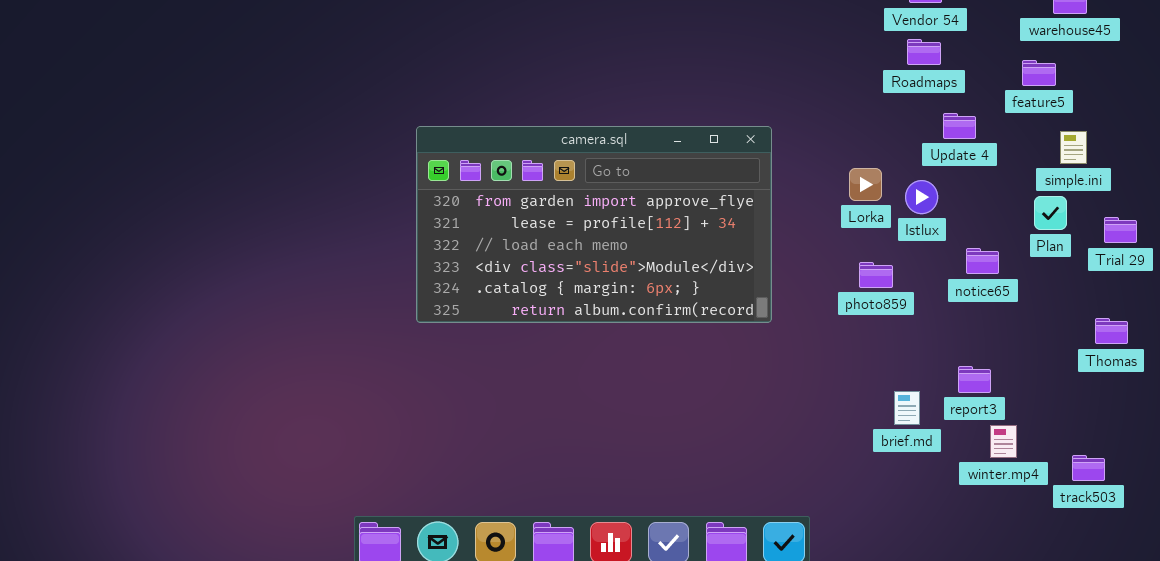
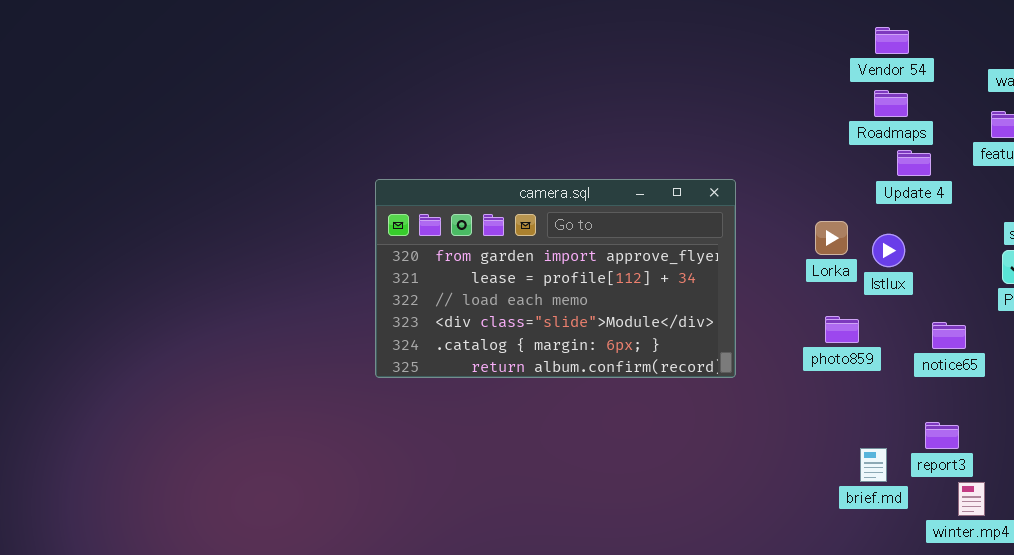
Update 4: [943,113,976,139] -> [897,150,931,176], moved
notice65: [966,248,999,274] -> [932,322,966,349], moved

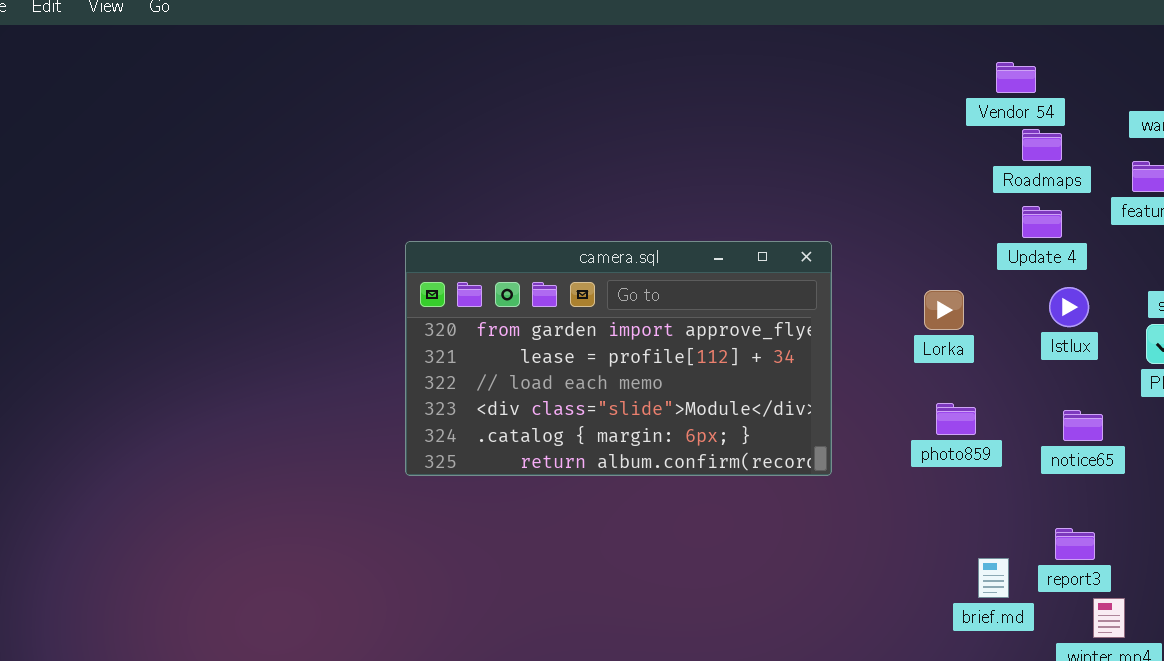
Roadmaps: [874,90,908,117] -> [1022,129,1062,161], moved
Istlux: [872,234,905,267] -> [1049,287,1089,327], moved

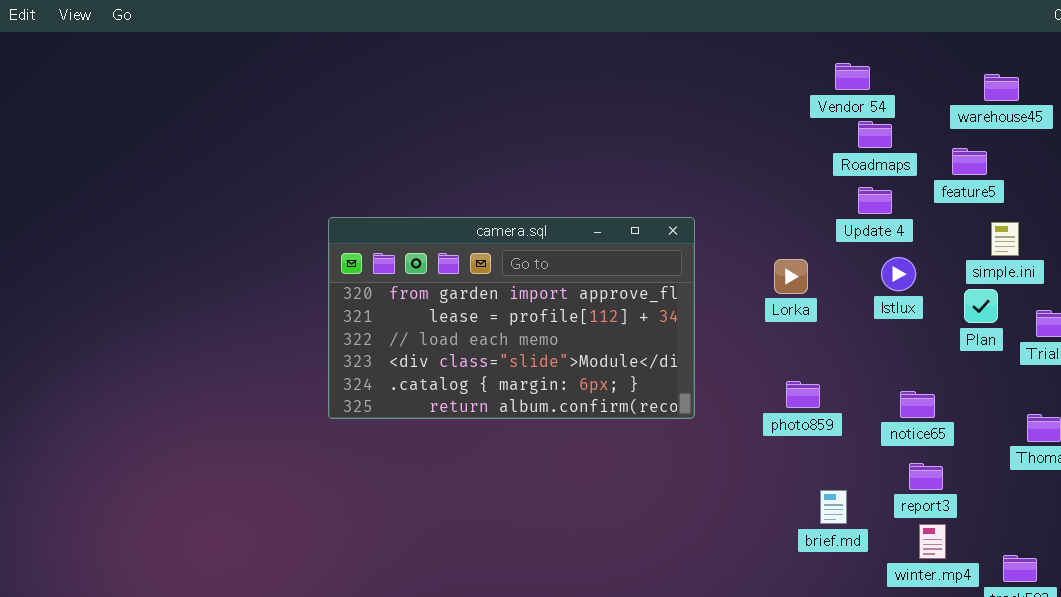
photo859: [936,403,976,435] -> [786,381,820,408], moved
notice65: [1063,410,1103,441] -> [900,391,935,418], moved
report3: [1055,528,1095,560] -> [909,463,943,490], moved

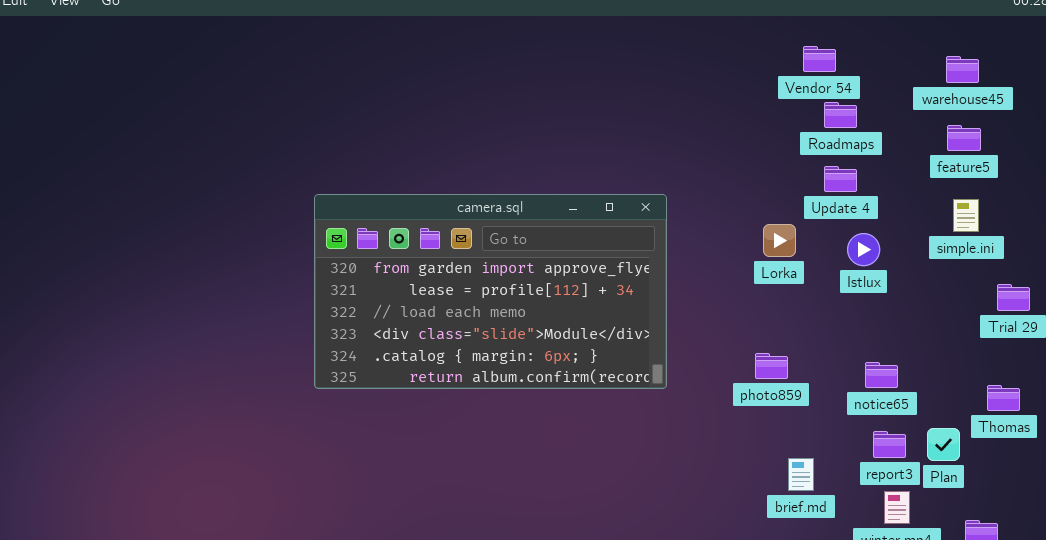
feature5: [952,148,987,175] -> [947,125,981,151], moved
Lorka: [774,259,808,294] -> [763,224,796,257], moved
Plan: [964,289,998,323] -> [927,428,960,461], moved

